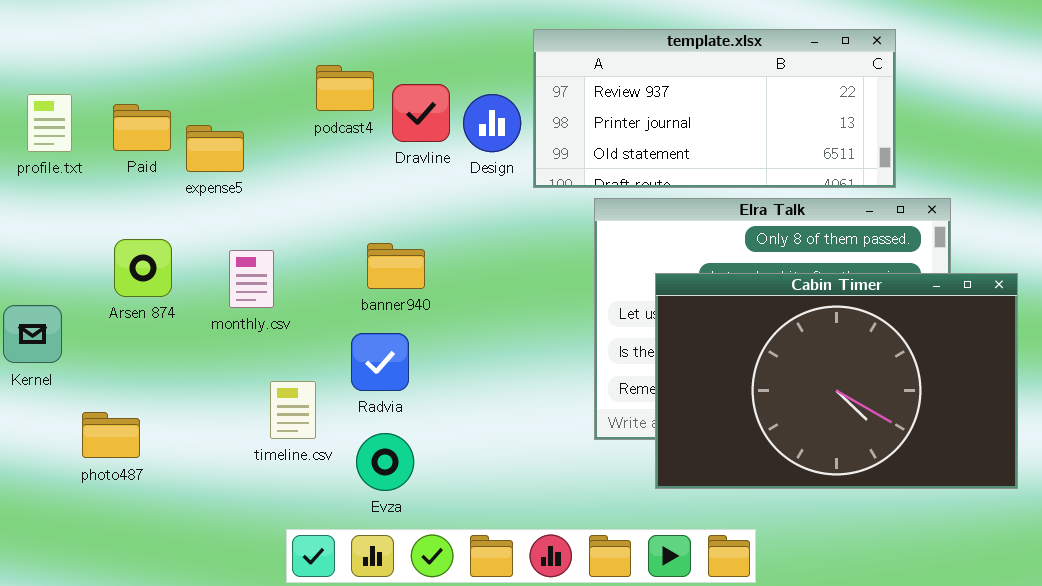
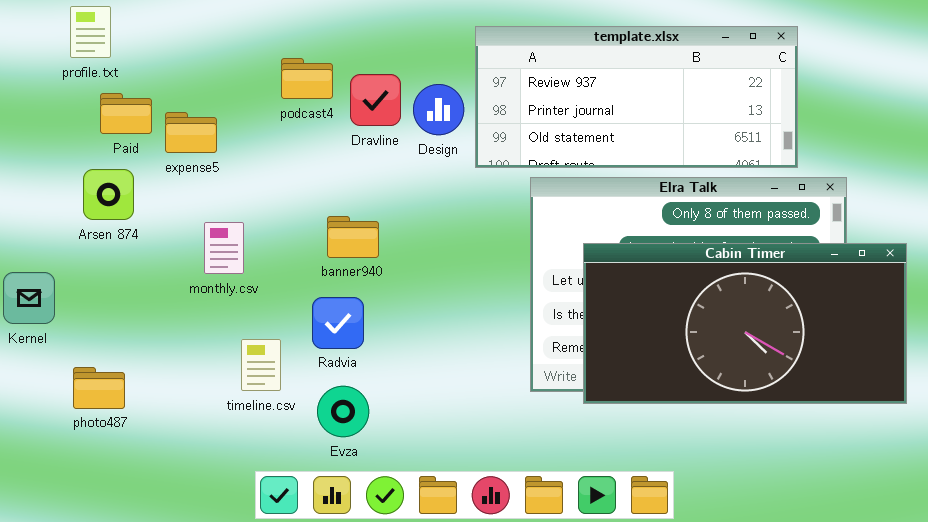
profile.txt: [27,94,72,152] -> [70,6,111,58], moved
Arsen 874: [114,239,172,297] -> [83,169,134,220], moved
Cabin Timer: [655,273,1018,489] -> [583,243,907,404], resized

